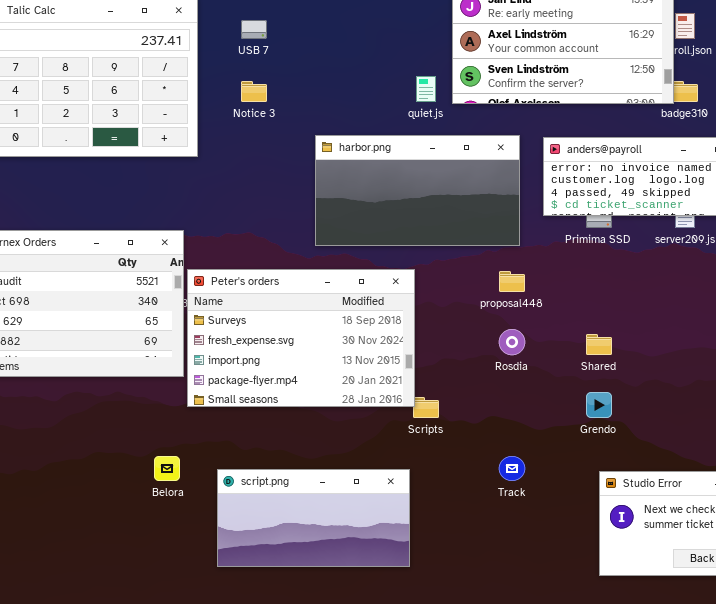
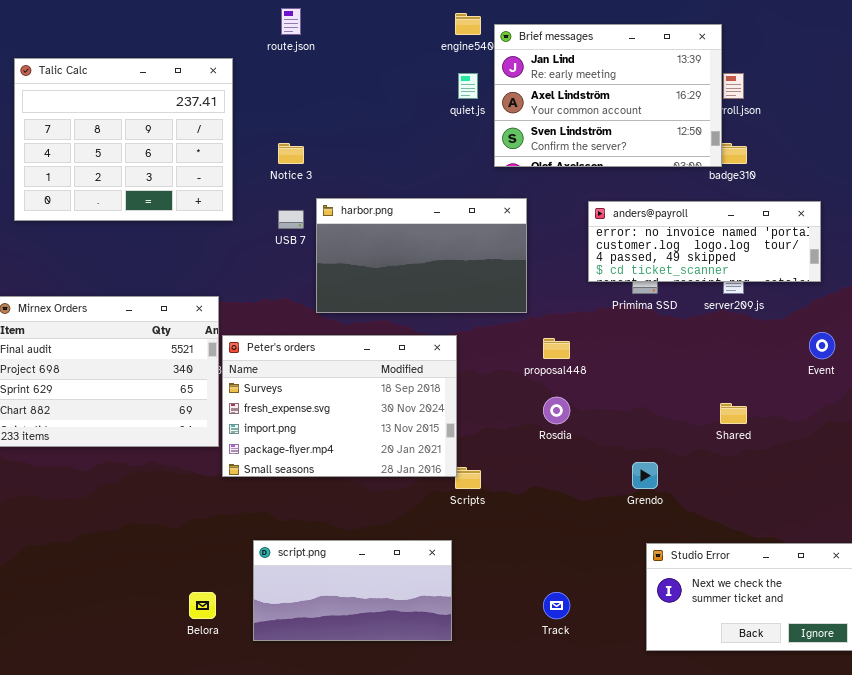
USB 7: [241,20,267,39] -> [278,210,304,229], moved
quiet.js: [416,76,436,102] -> [458,73,478,99], moved
harbor.png: [315,135,520,246] -> [316,198,527,313], moved
Shared: [586,334,612,355] -> [720,403,747,424], moved
Belora: [154,456,180,481] -> [189,592,216,619], moved
Track: [499,456,525,481] -> [543,592,570,619], moved

